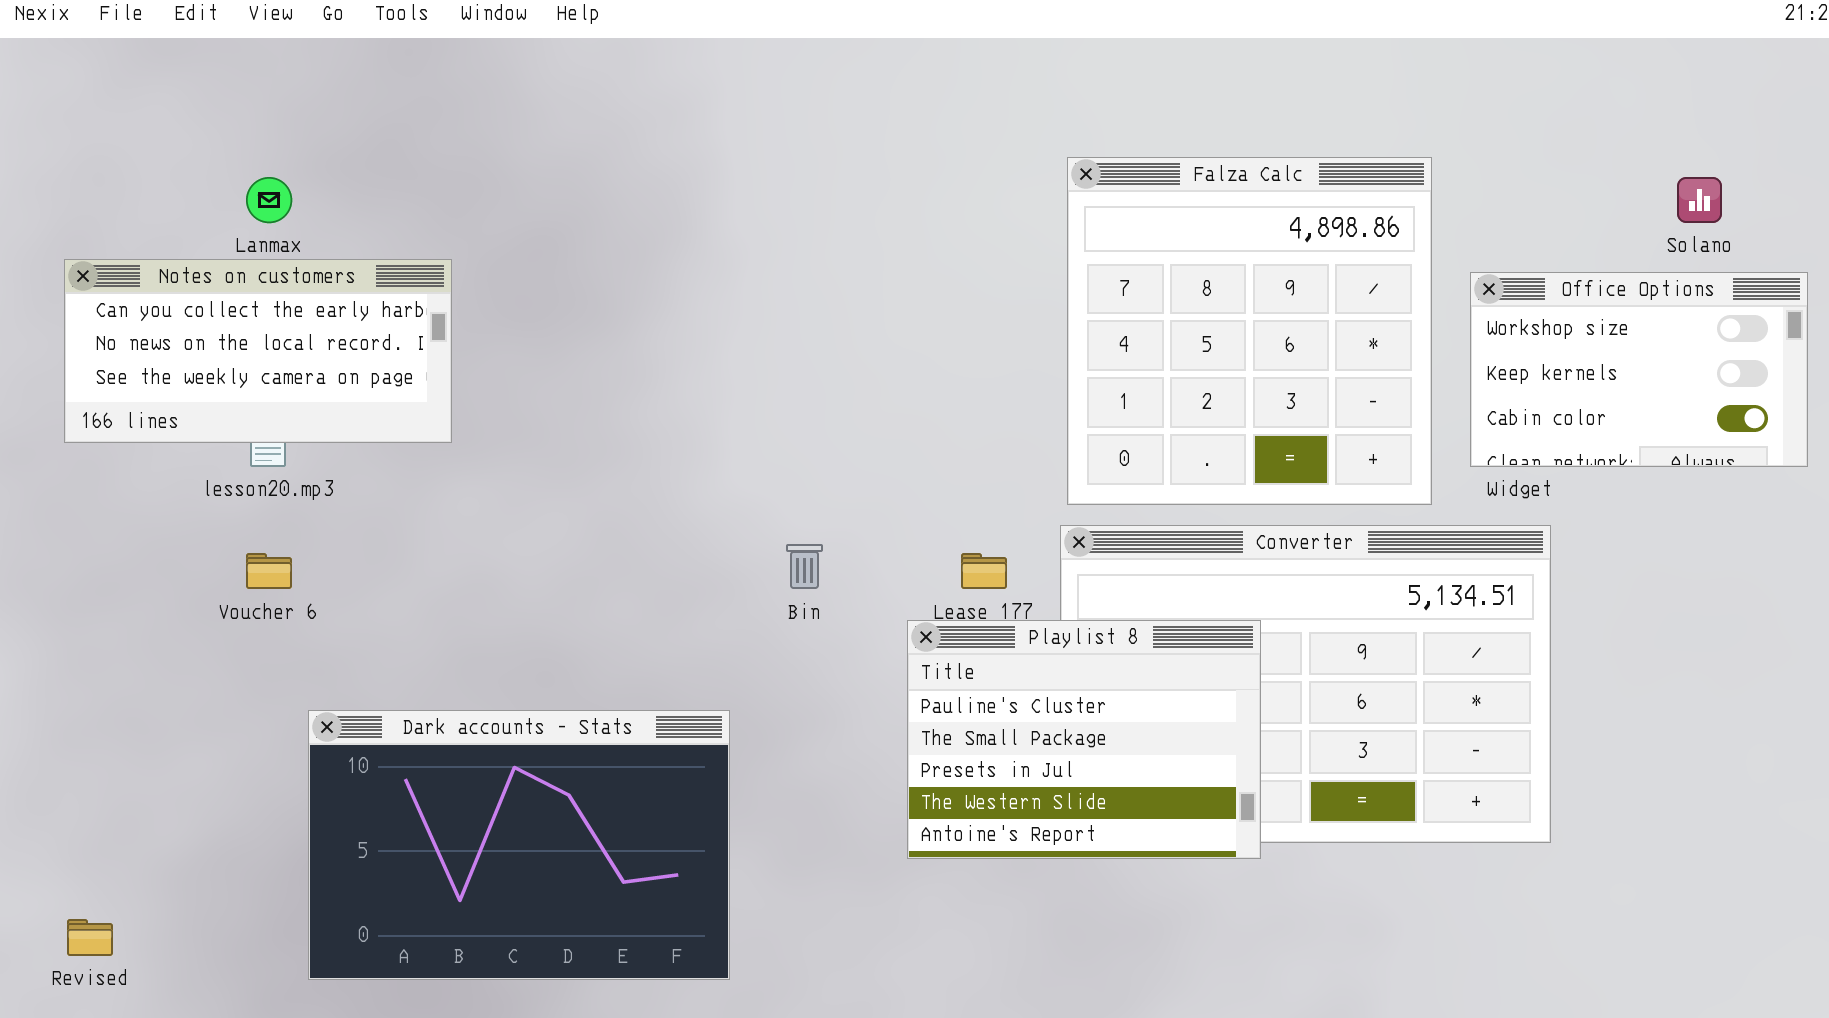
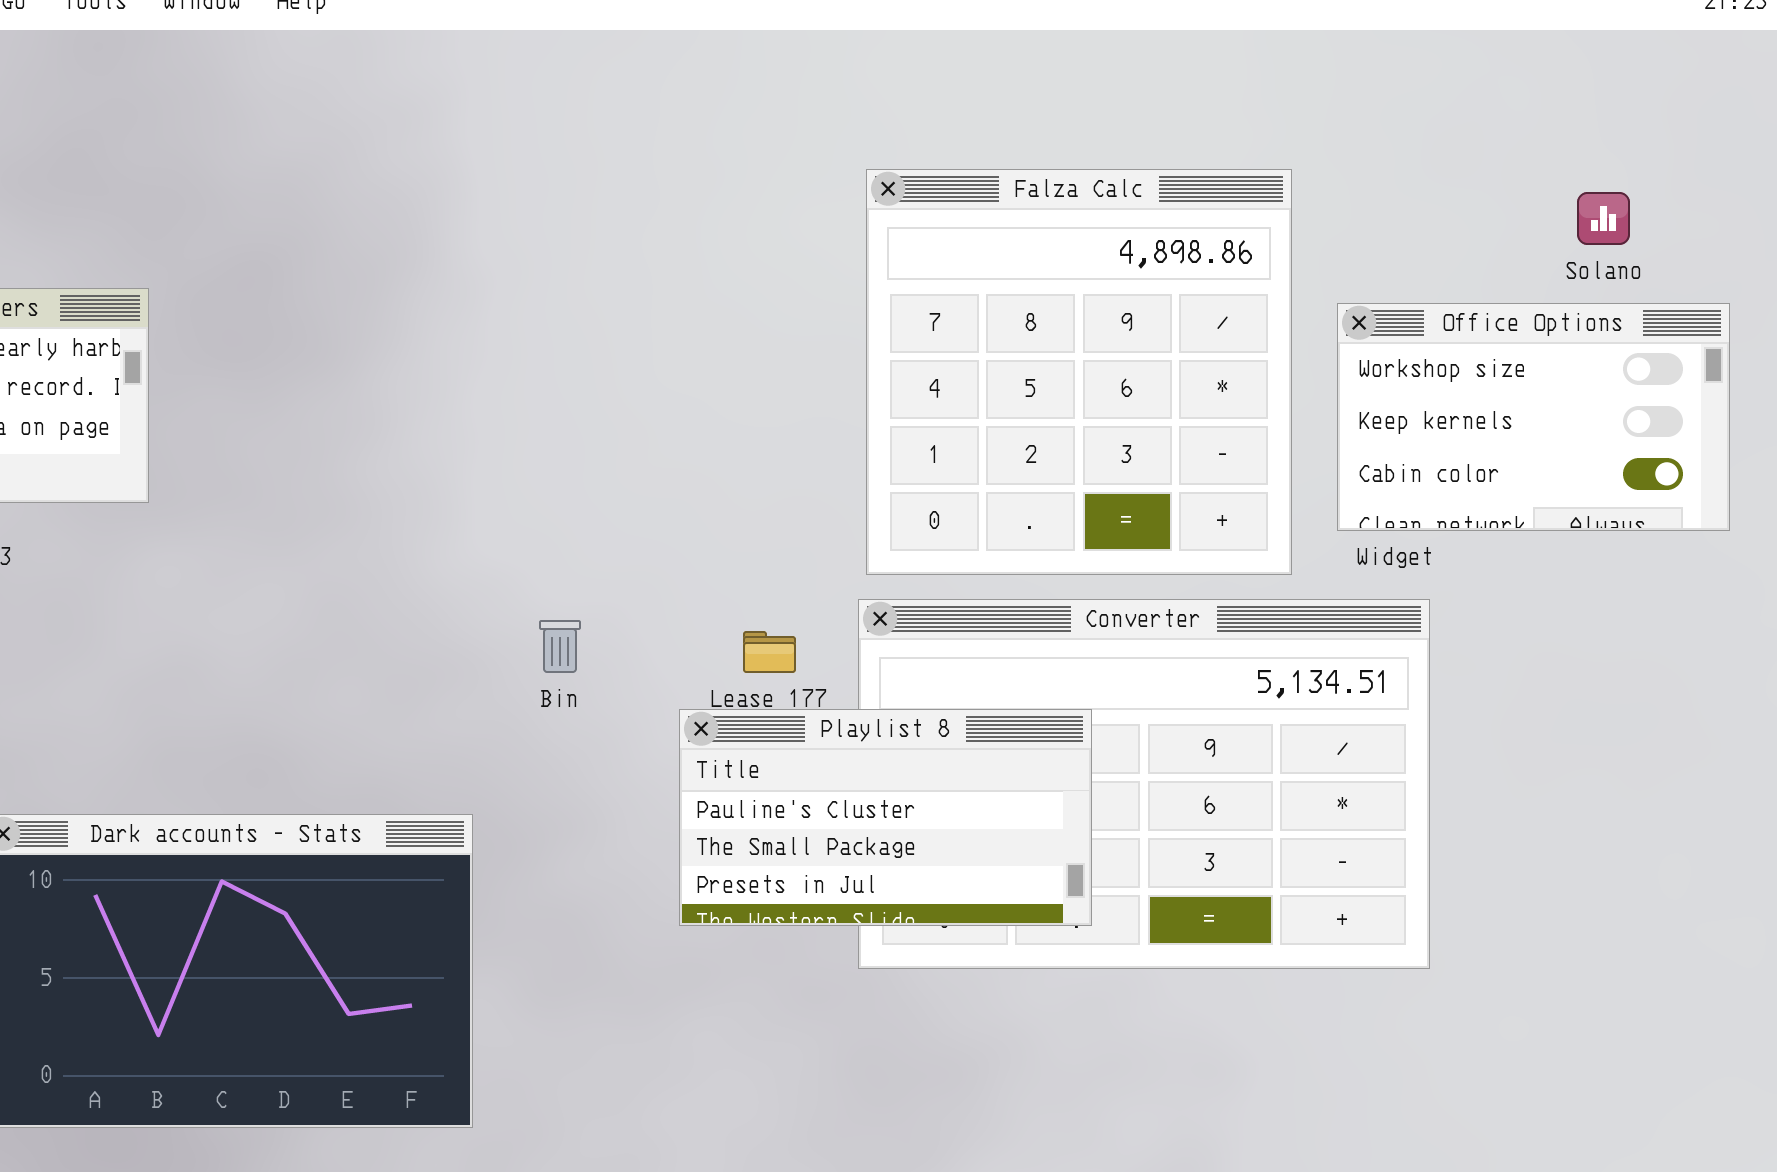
Playlist 8: [907,620,1261,859] -> [679,709,1092,926], resized

